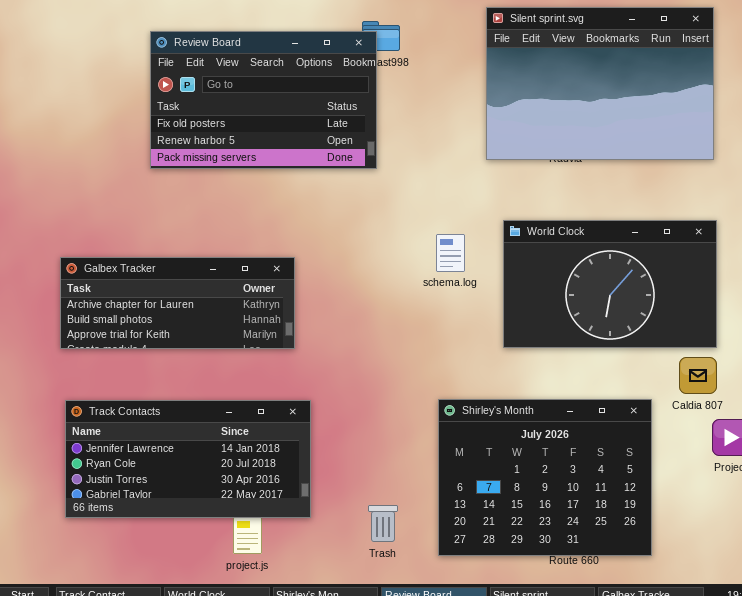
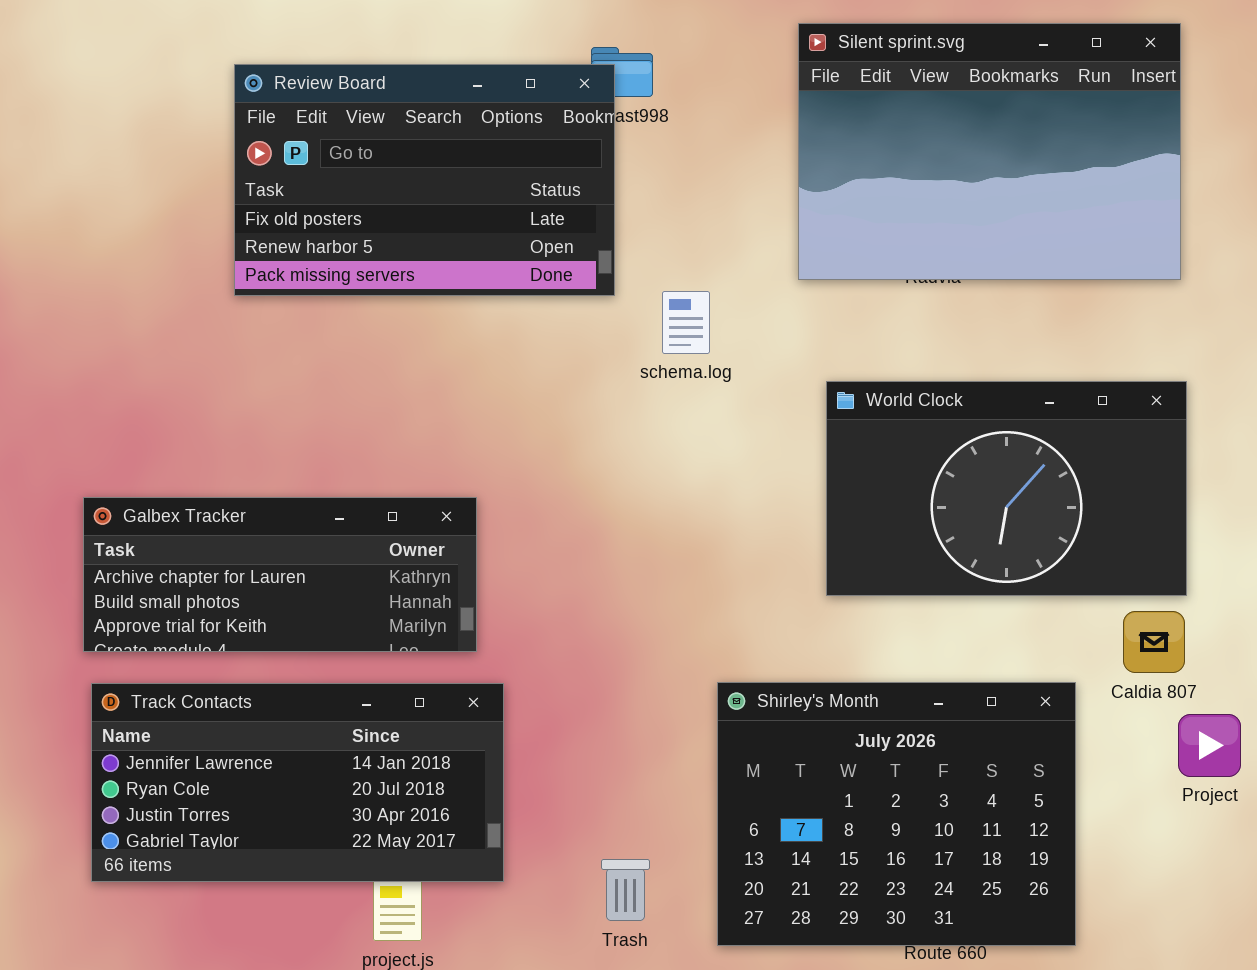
schema.log: [436,234,465,272] -> [662,291,710,354], moved
Galbex Tracker: [60,257,295,349] -> [83,497,477,652], moved

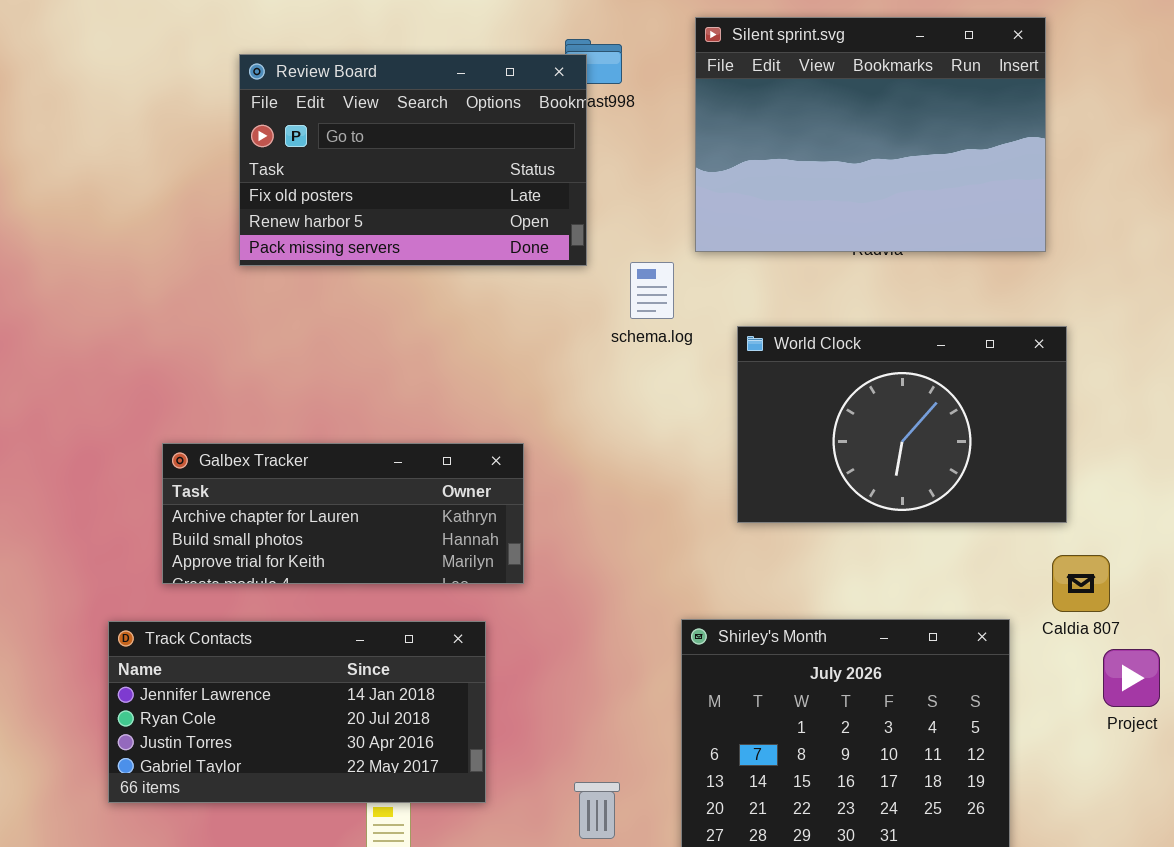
Silent sprint.svg: [798,23,1181,280] -> [695,17,1046,252], moved
World Clock: [826,381,1187,596] -> [737,326,1067,523], moved
Galbex Tracker: [83,497,477,652] -> [162,443,524,584], moved

